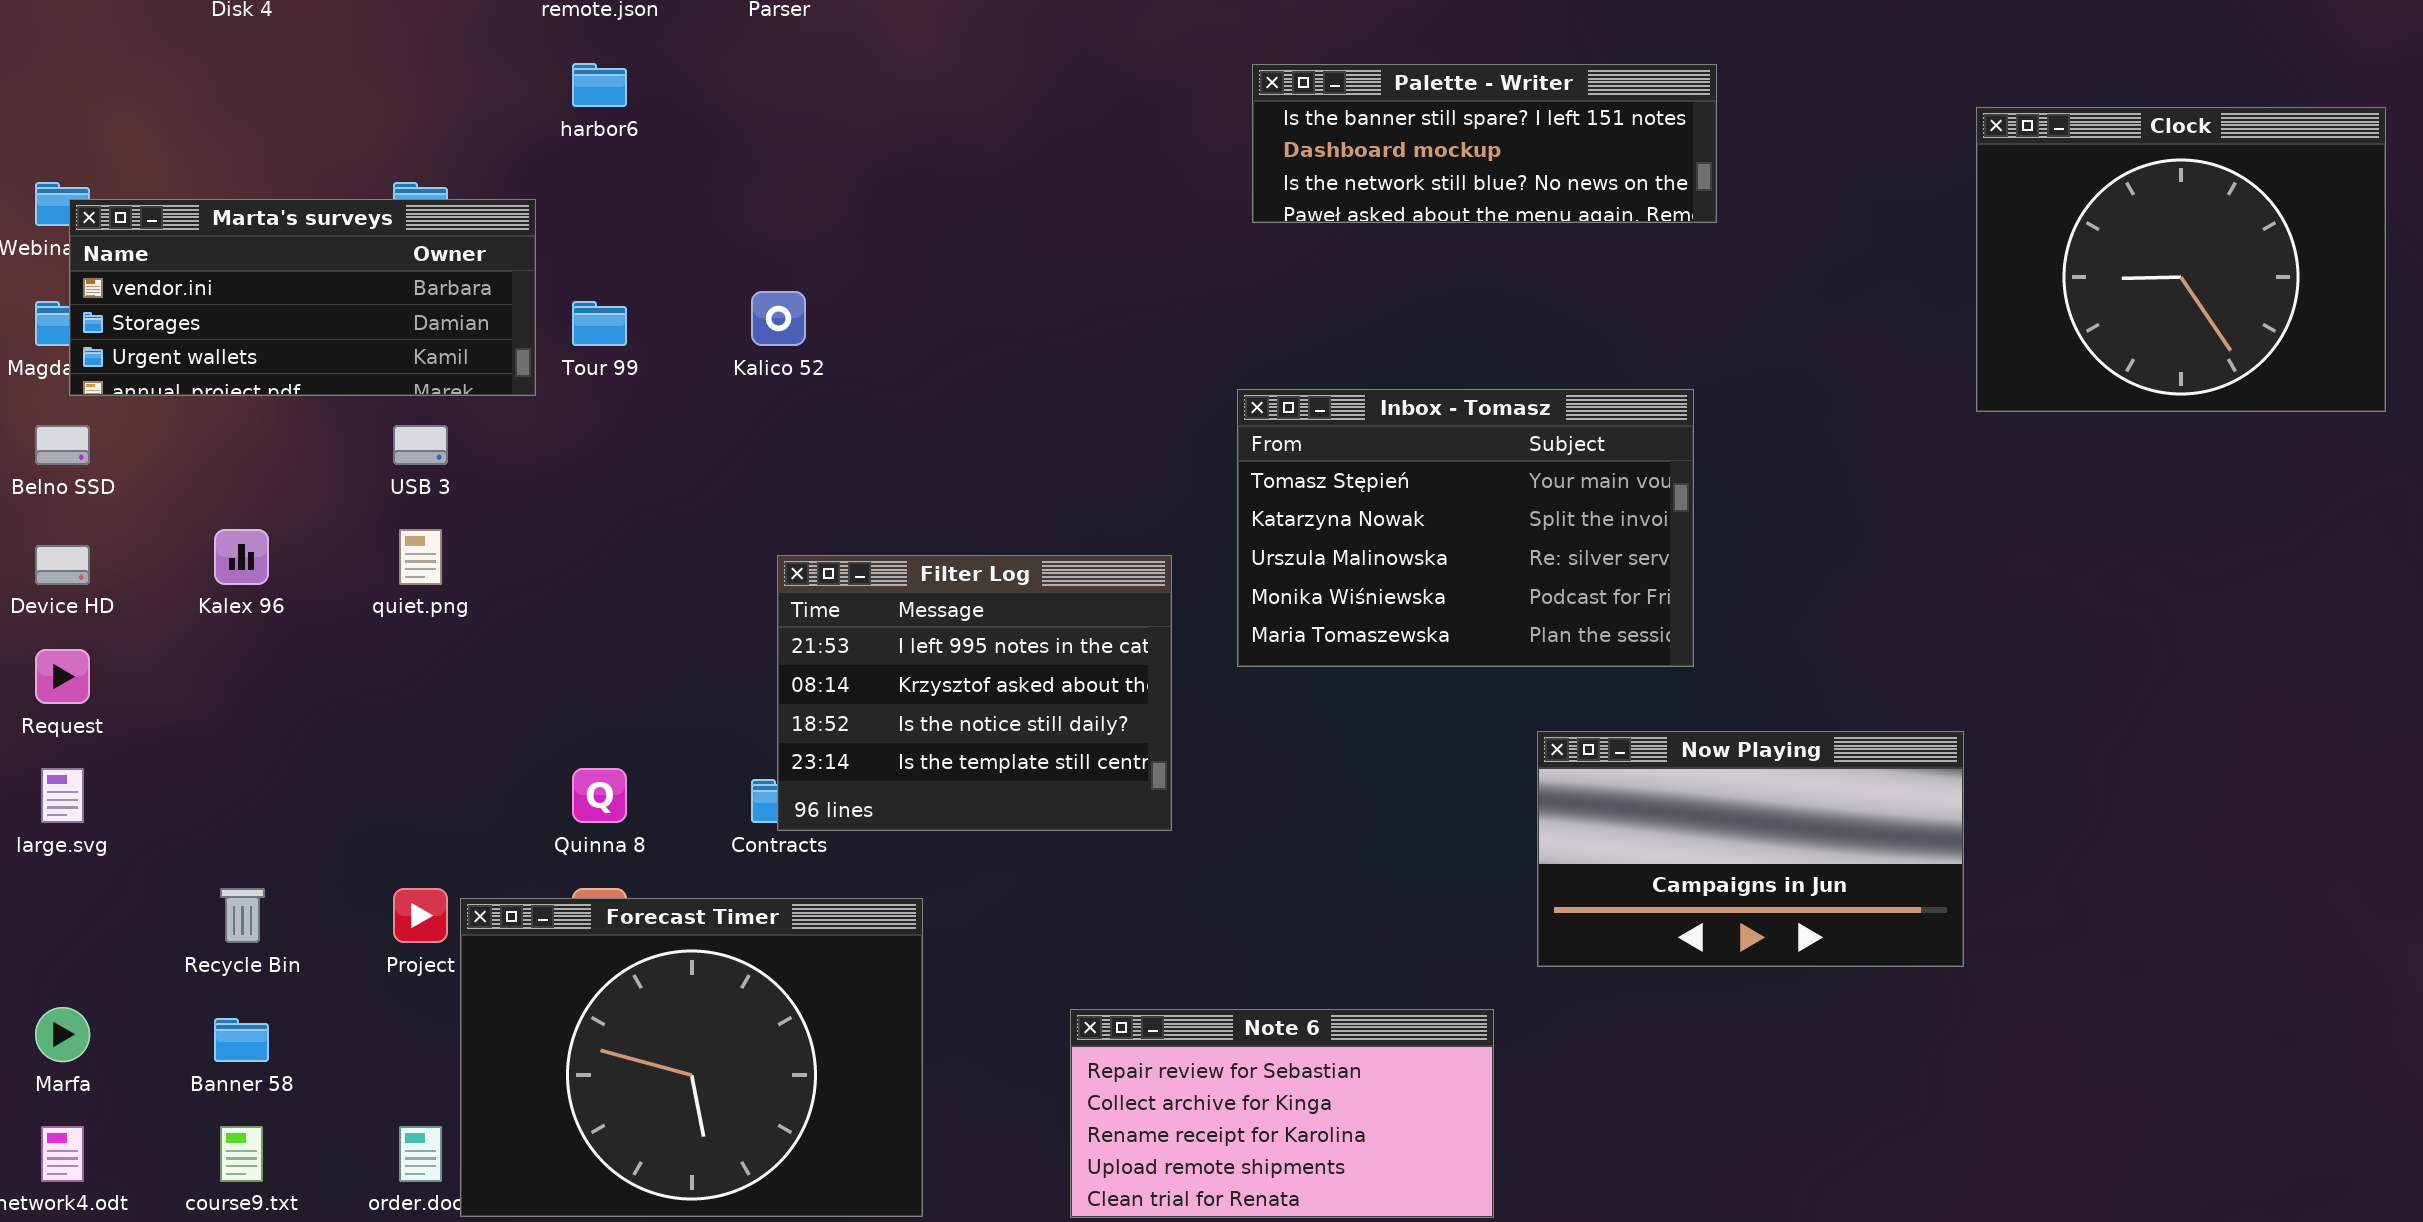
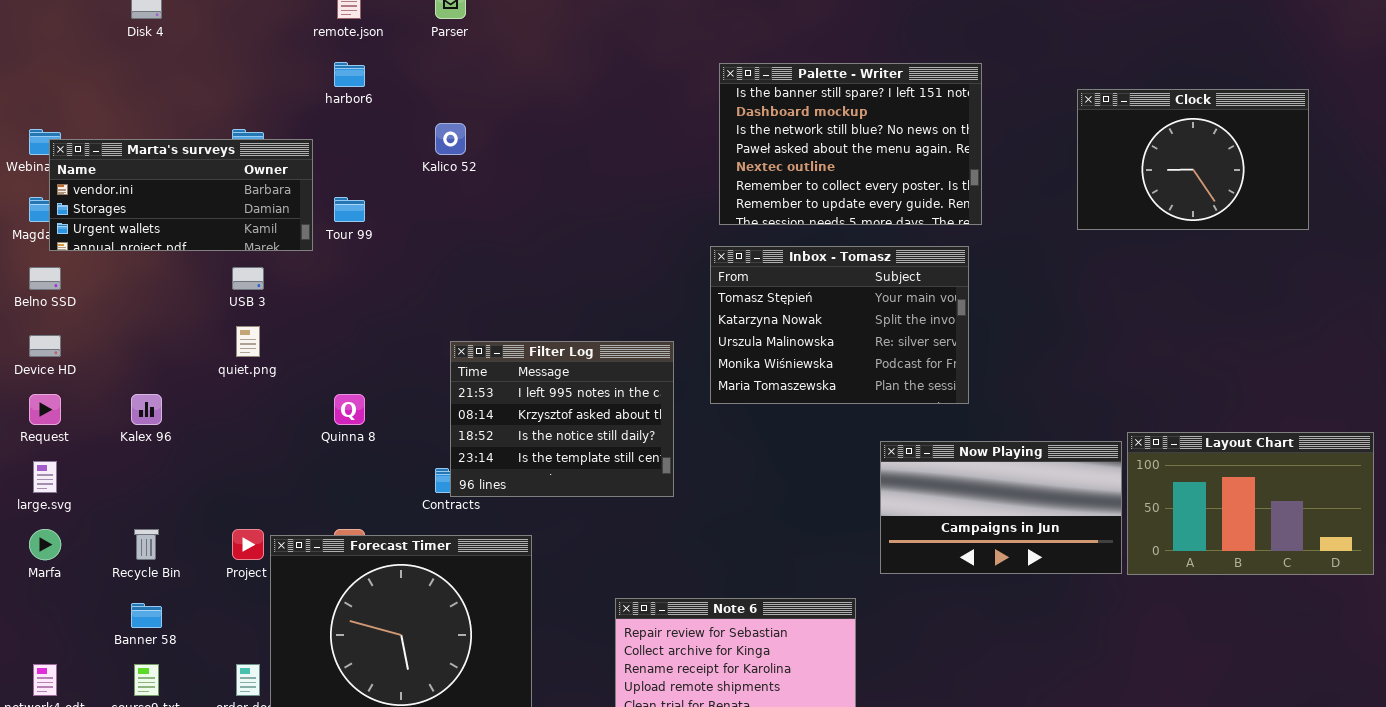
Palette - Writer: [1252,64,1717,223] -> [719,63,982,225], resized
Clock: [1976,107,2386,412] -> [1077,89,1309,230], moved, resized
Kalico 52: [751,291,806,346] -> [435,123,466,155], moved
Kalex 96: [214,529,269,585] -> [131,394,162,425], moved
Layout Chart: none -> [1127,432,1374,575], opened
Quinna 8: [572,768,627,823] -> [334,394,365,425], moved
Marfa: [35,1007,90,1062] -> [29,529,61,560], moved

